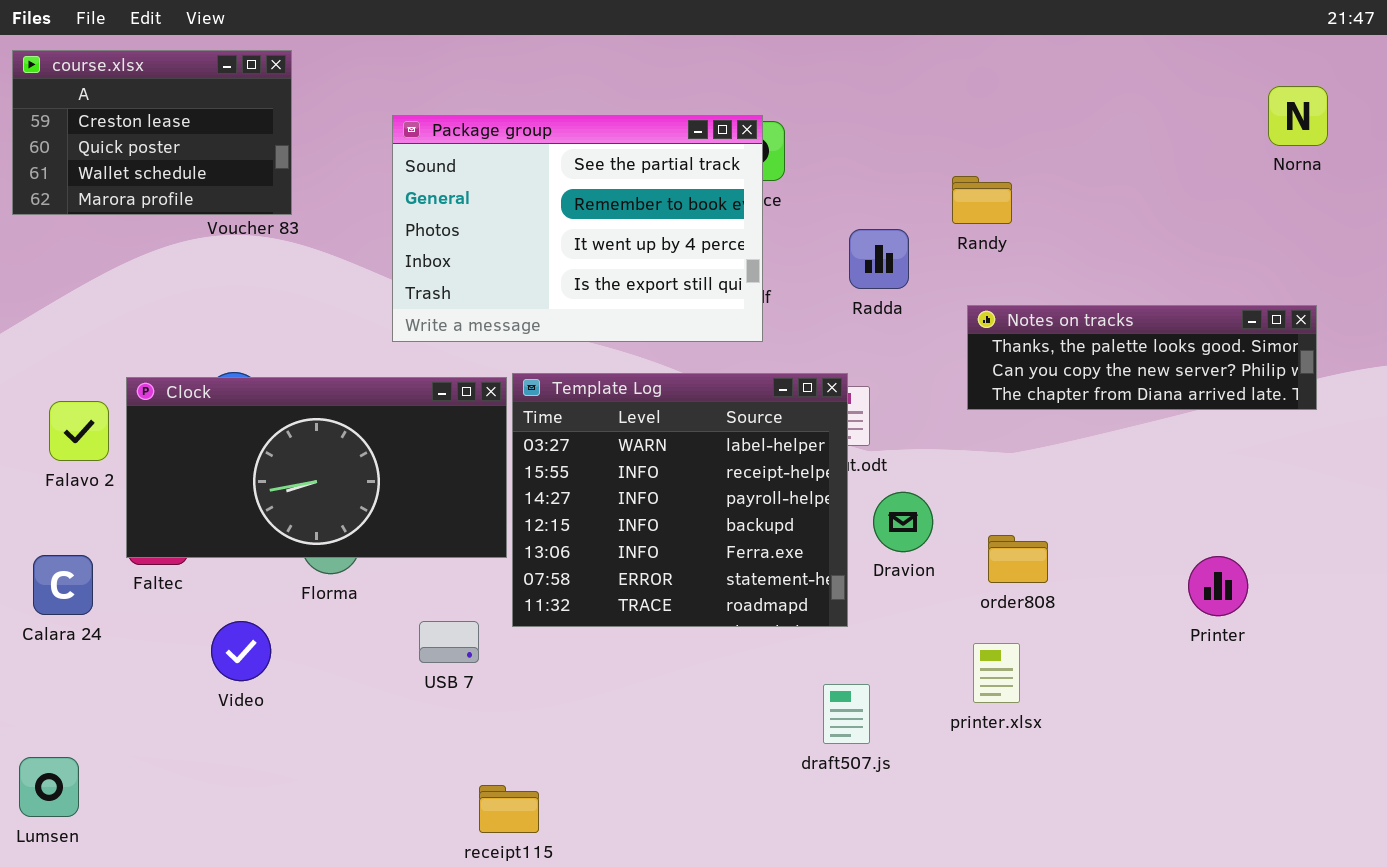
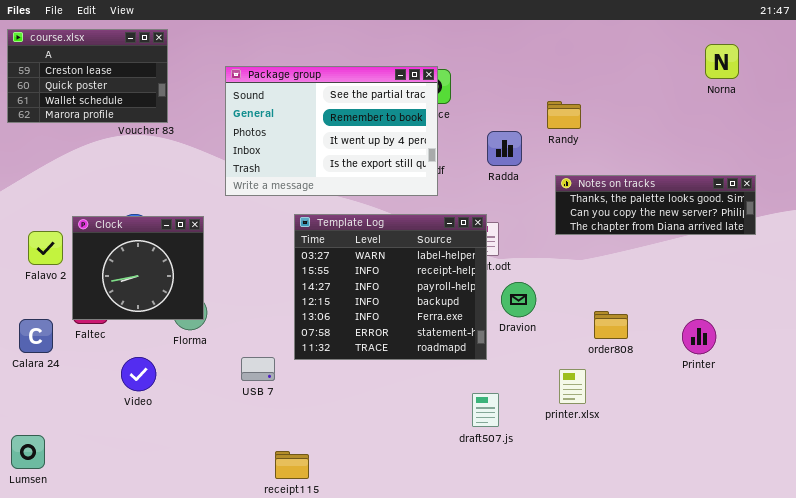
Norna: [1268,86,1328,146] -> [705,44,739,79], moved
Clock: [126,377,507,558] -> [72,216,204,320], resized
order808: [988,535,1048,583] -> [594,311,628,339], moved

